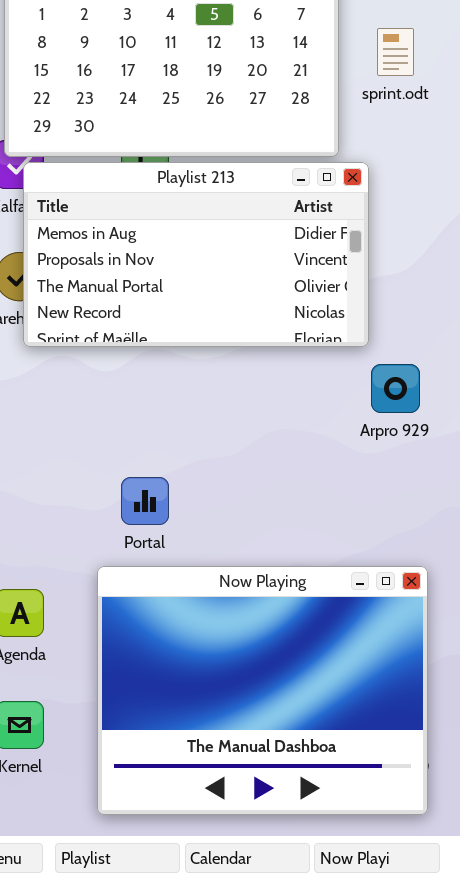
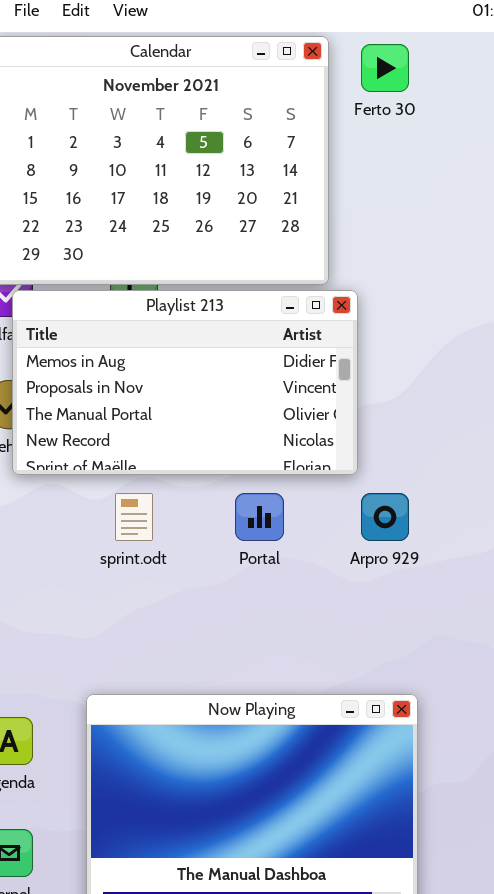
sprint.odt: [377,28,414,76] -> [115,493,153,541], moved
Portal: [121,477,169,525] -> [235,493,284,541], moved

